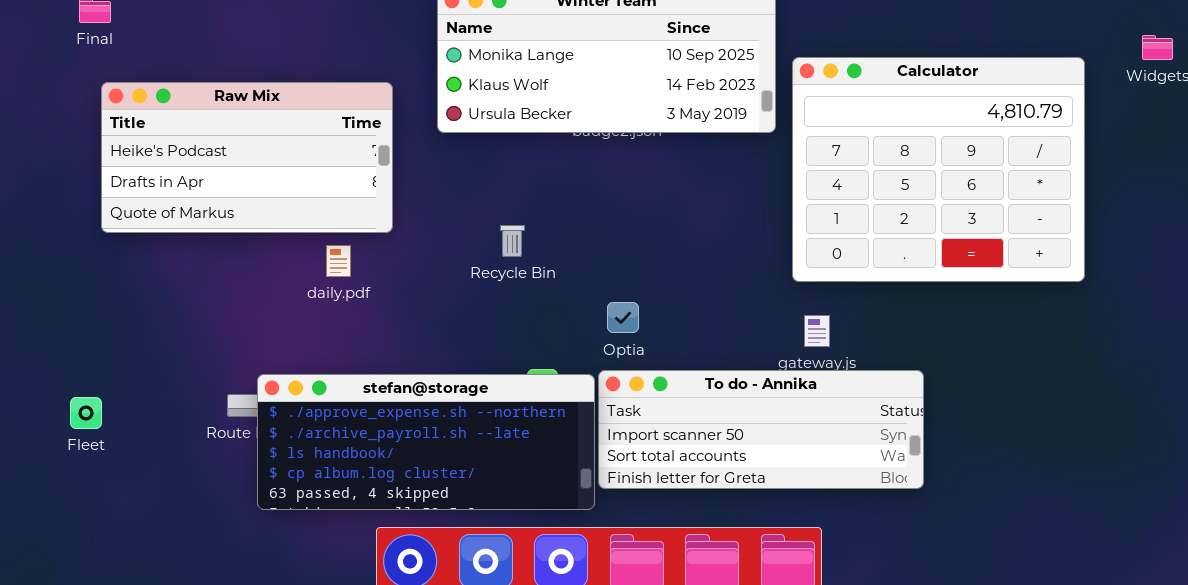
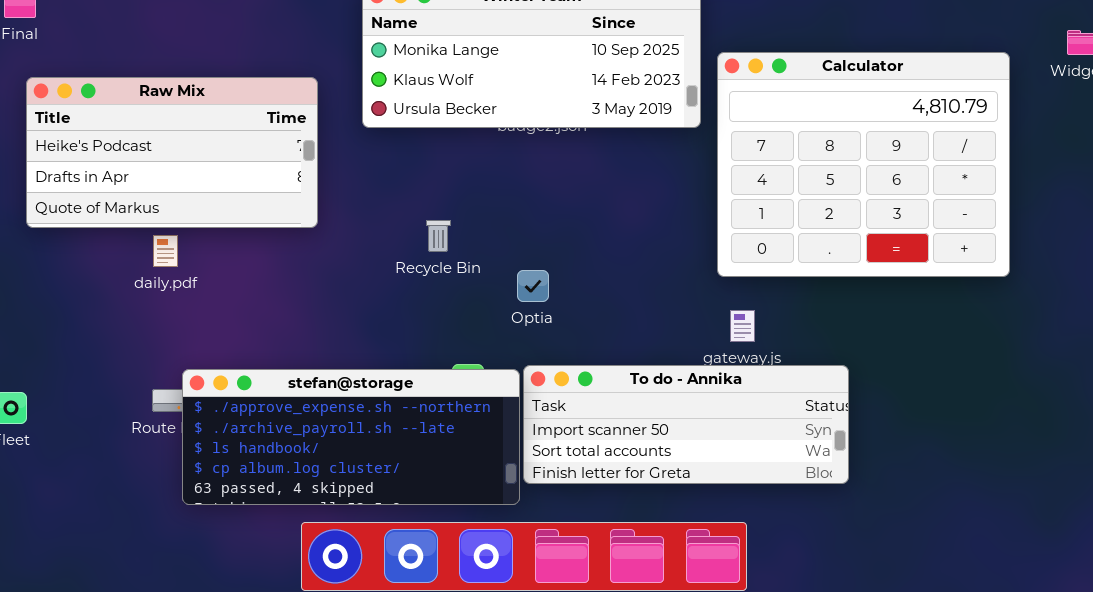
daily.pdf: [326,245,351,277] -> [153,235,178,267], moved
Optia: [607,302,639,333] -> [517,270,549,302], moved

